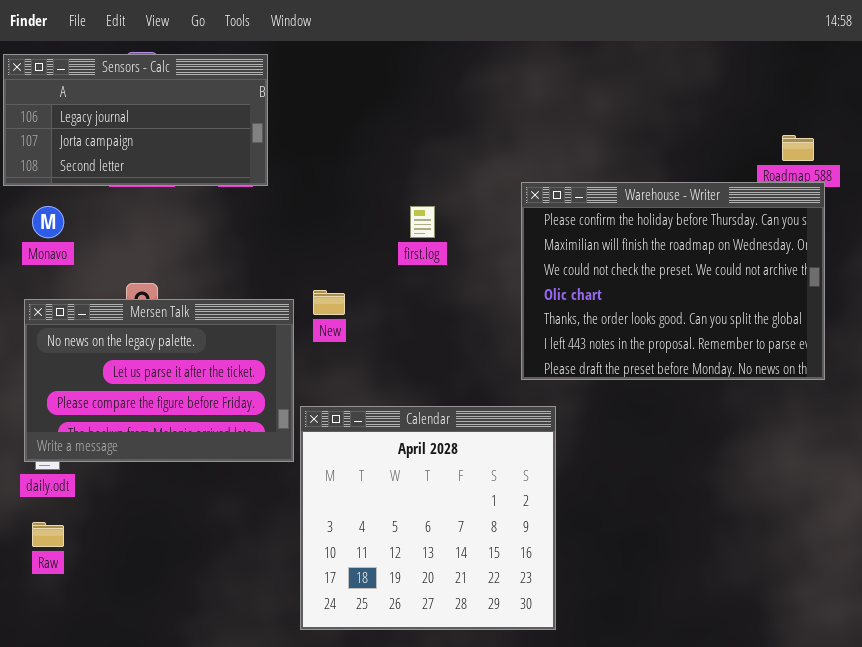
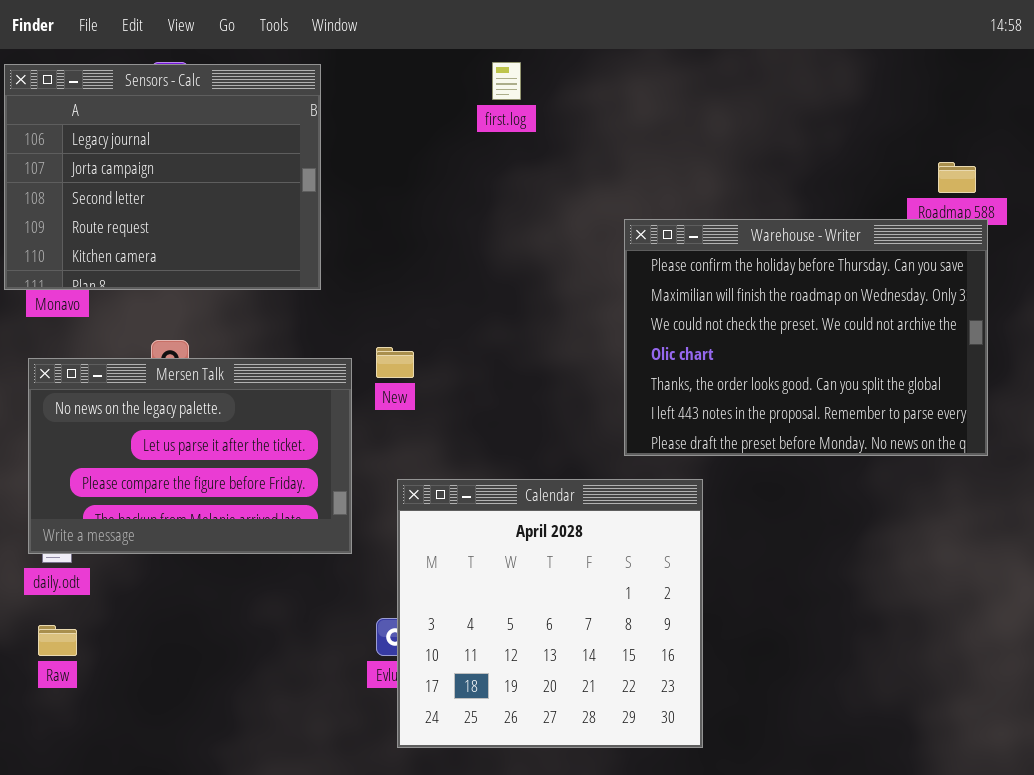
Sensors - Calc: [3,54,268,186] -> [4,64,321,290], resized
first.log: [410,206,435,238] -> [492,62,521,100], moved
Calendar: [300,406,556,630] -> [397,479,703,748], moved

